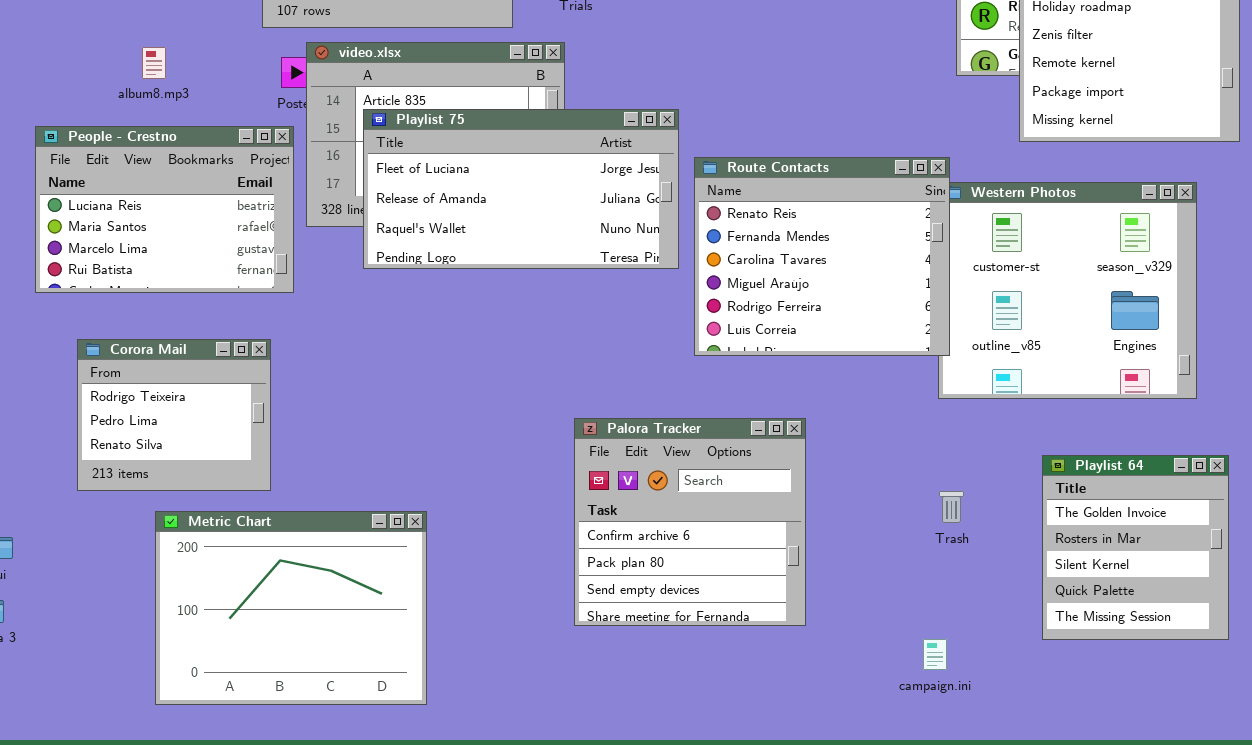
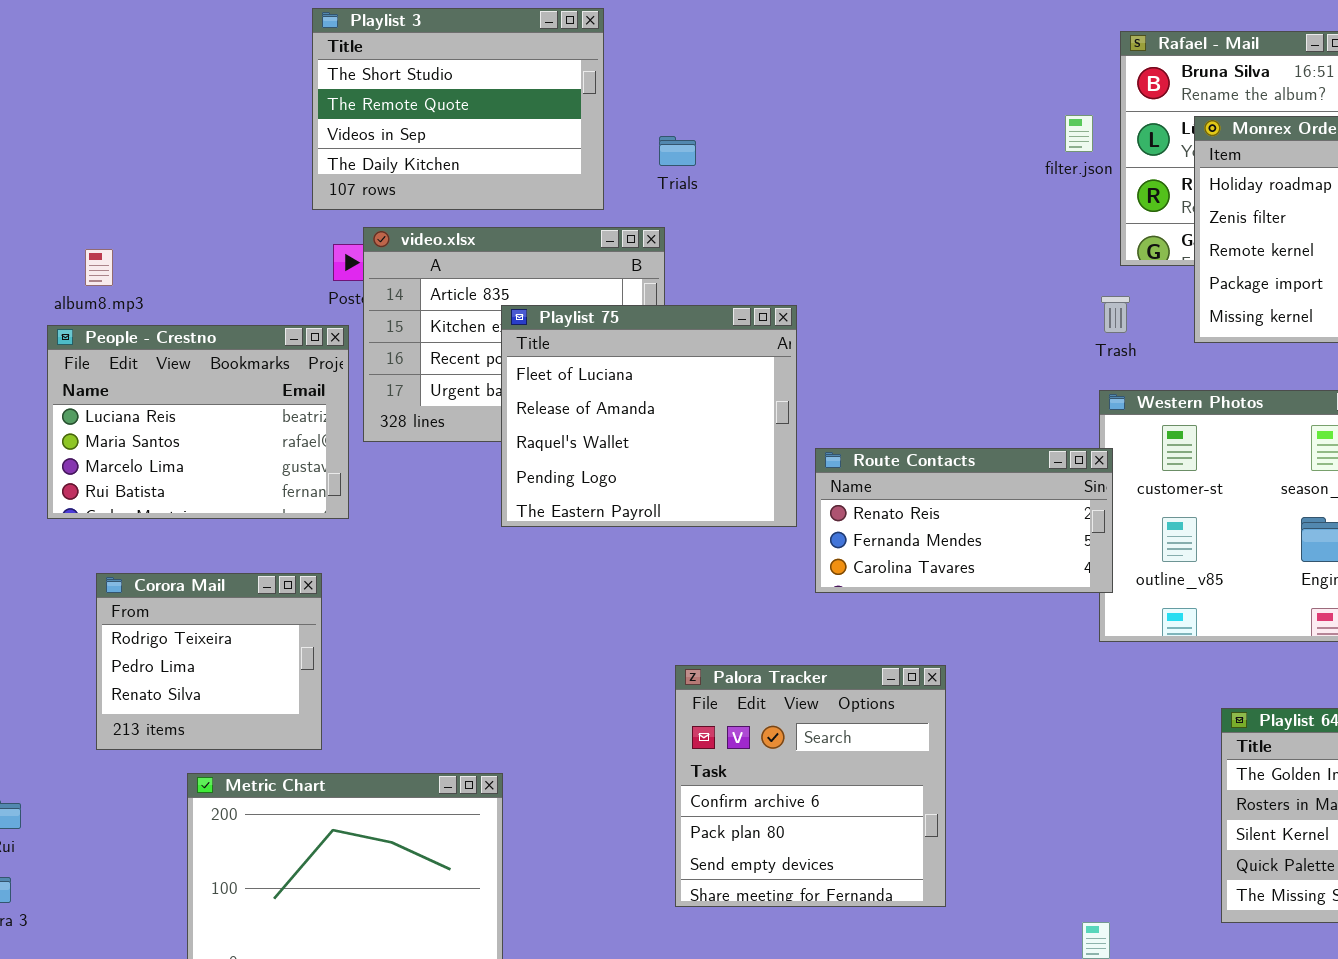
album8.mp3: [142,47,166,79] -> [85,249,113,286], moved
Playlist 75: [363,109,679,269] -> [501,305,797,527], resized
Route Contacts: [694,157,950,356] -> [815,448,1113,593], resized
Trash: [939,491,964,523] -> [1101,296,1130,333], moved

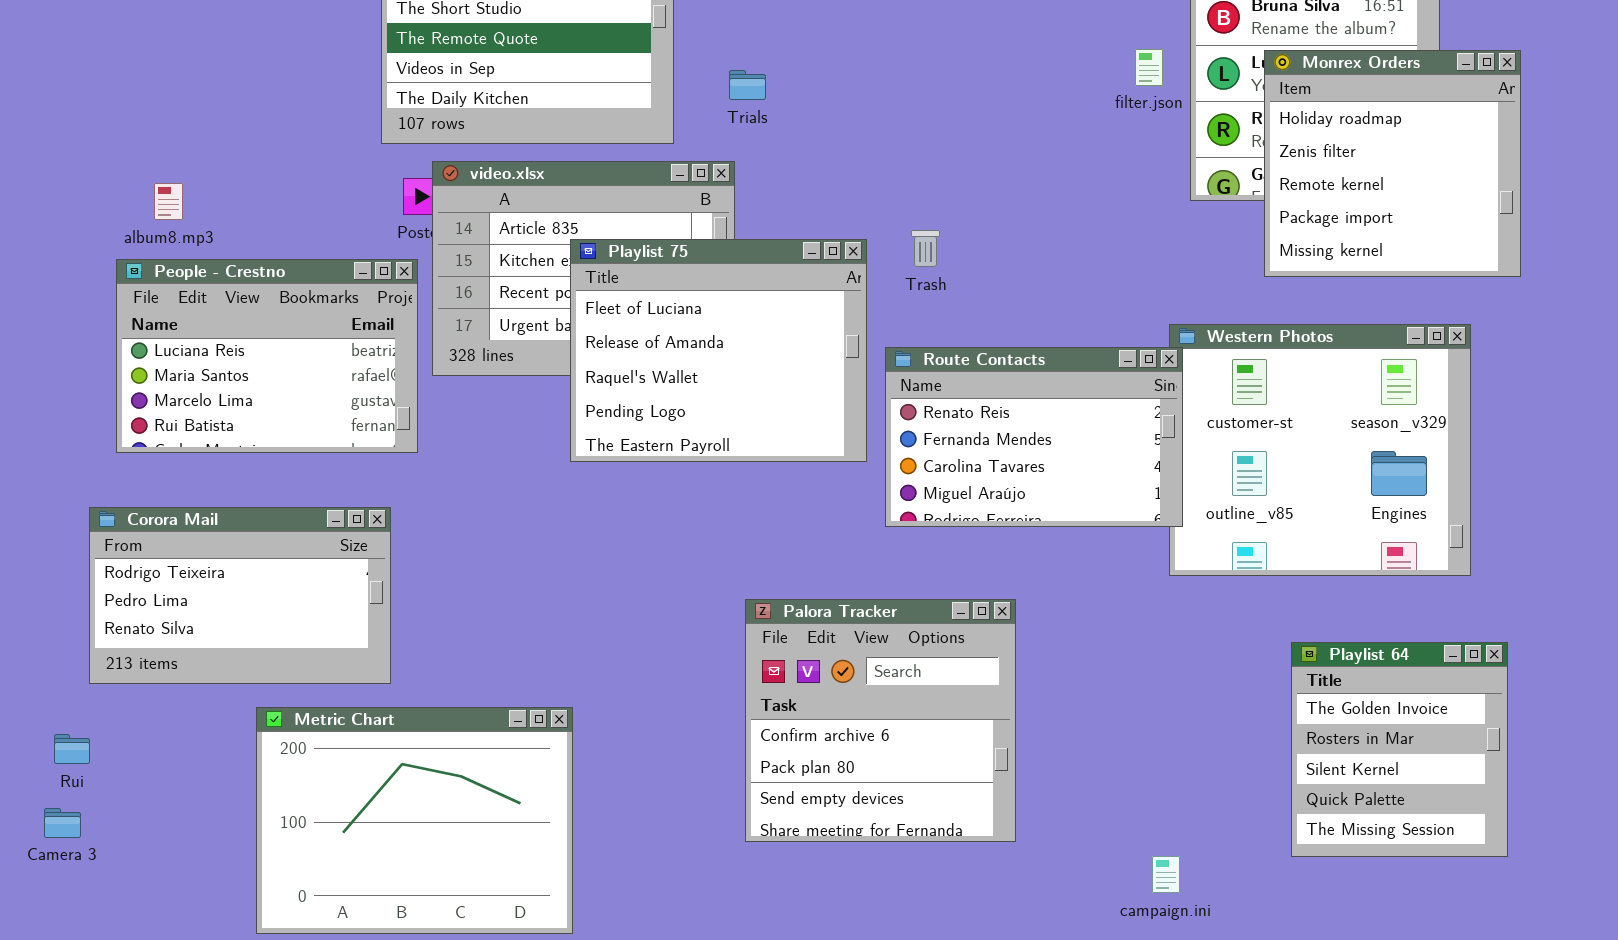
Trash: [1101,296,1130,333] -> [911,230,940,267], moved
Route Contacts: [815,448,1113,593] -> [885,347,1183,527], resized
Corora Mail: [96,573,322,750] -> [89,507,391,684], resized

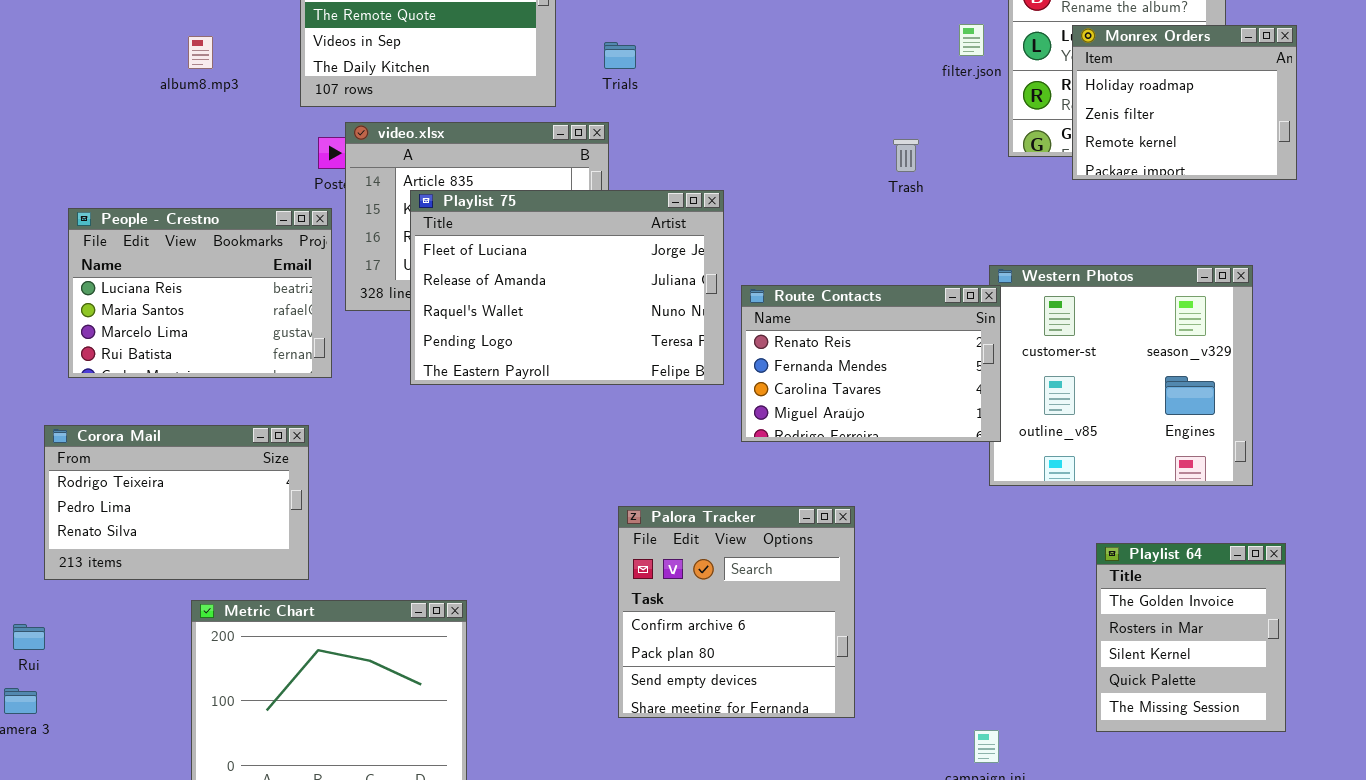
Monrex Orders: [1264,50,1521,277] -> [1072,25,1297,180], resized
album8.mp3: [154,183,183,220] -> [188,36,213,69], moved
Trash: [911,230,940,267] -> [893,139,919,172], moved
Playlist 75: [570,239,867,462] -> [410,190,724,385], resized

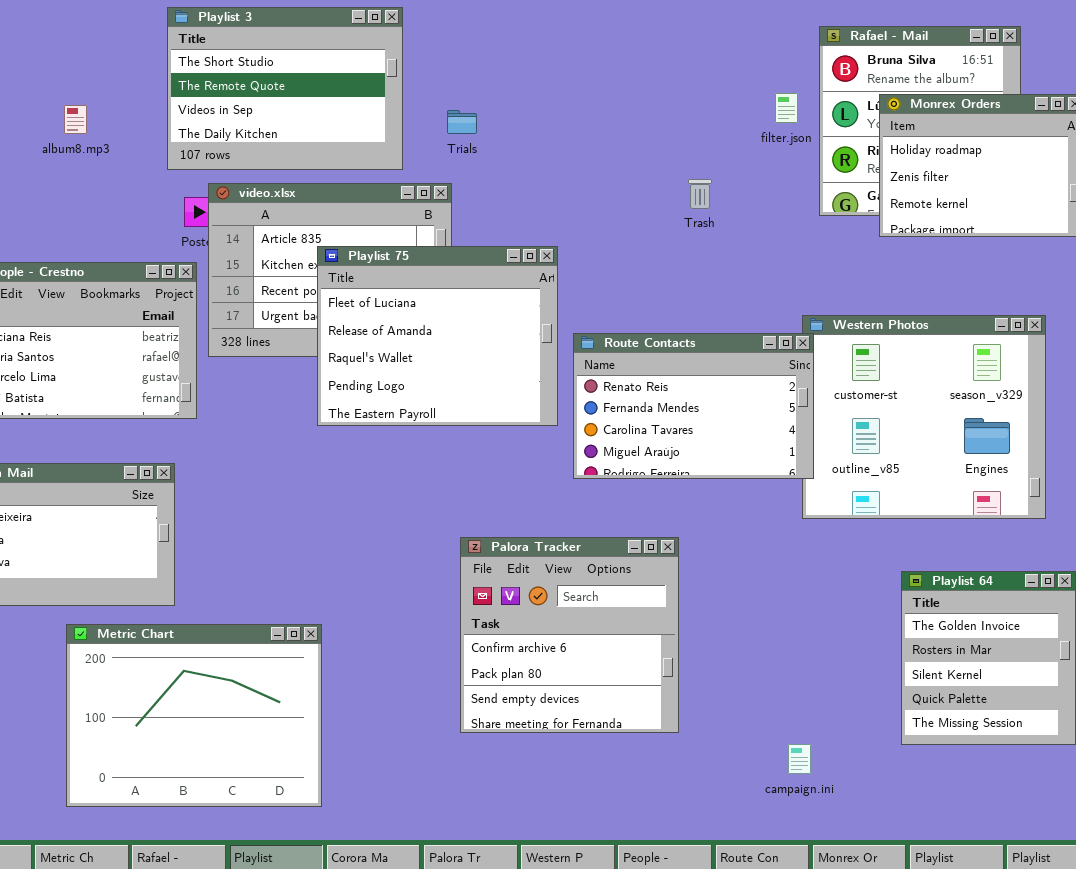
Trash: [893,139,919,172] -> [688,179,712,209], moved
Playlist 75: [410,190,724,385] -> [317,246,558,426], resized

